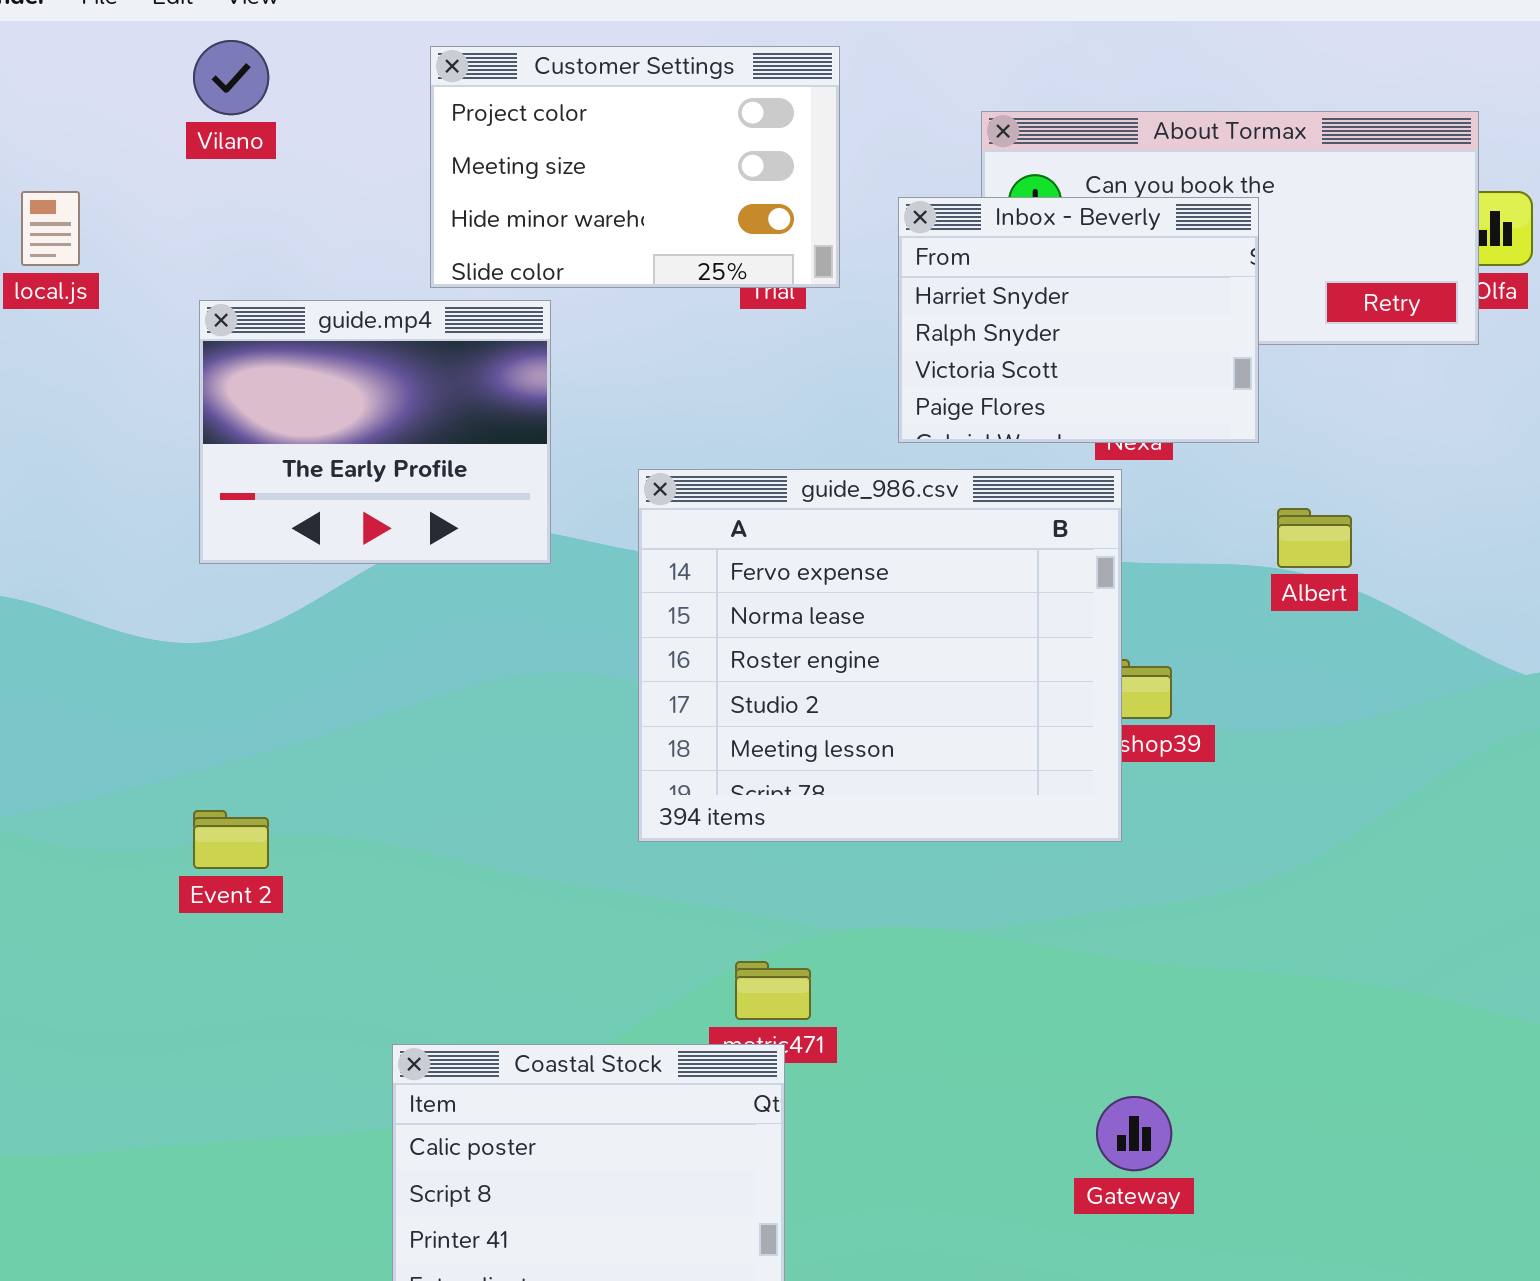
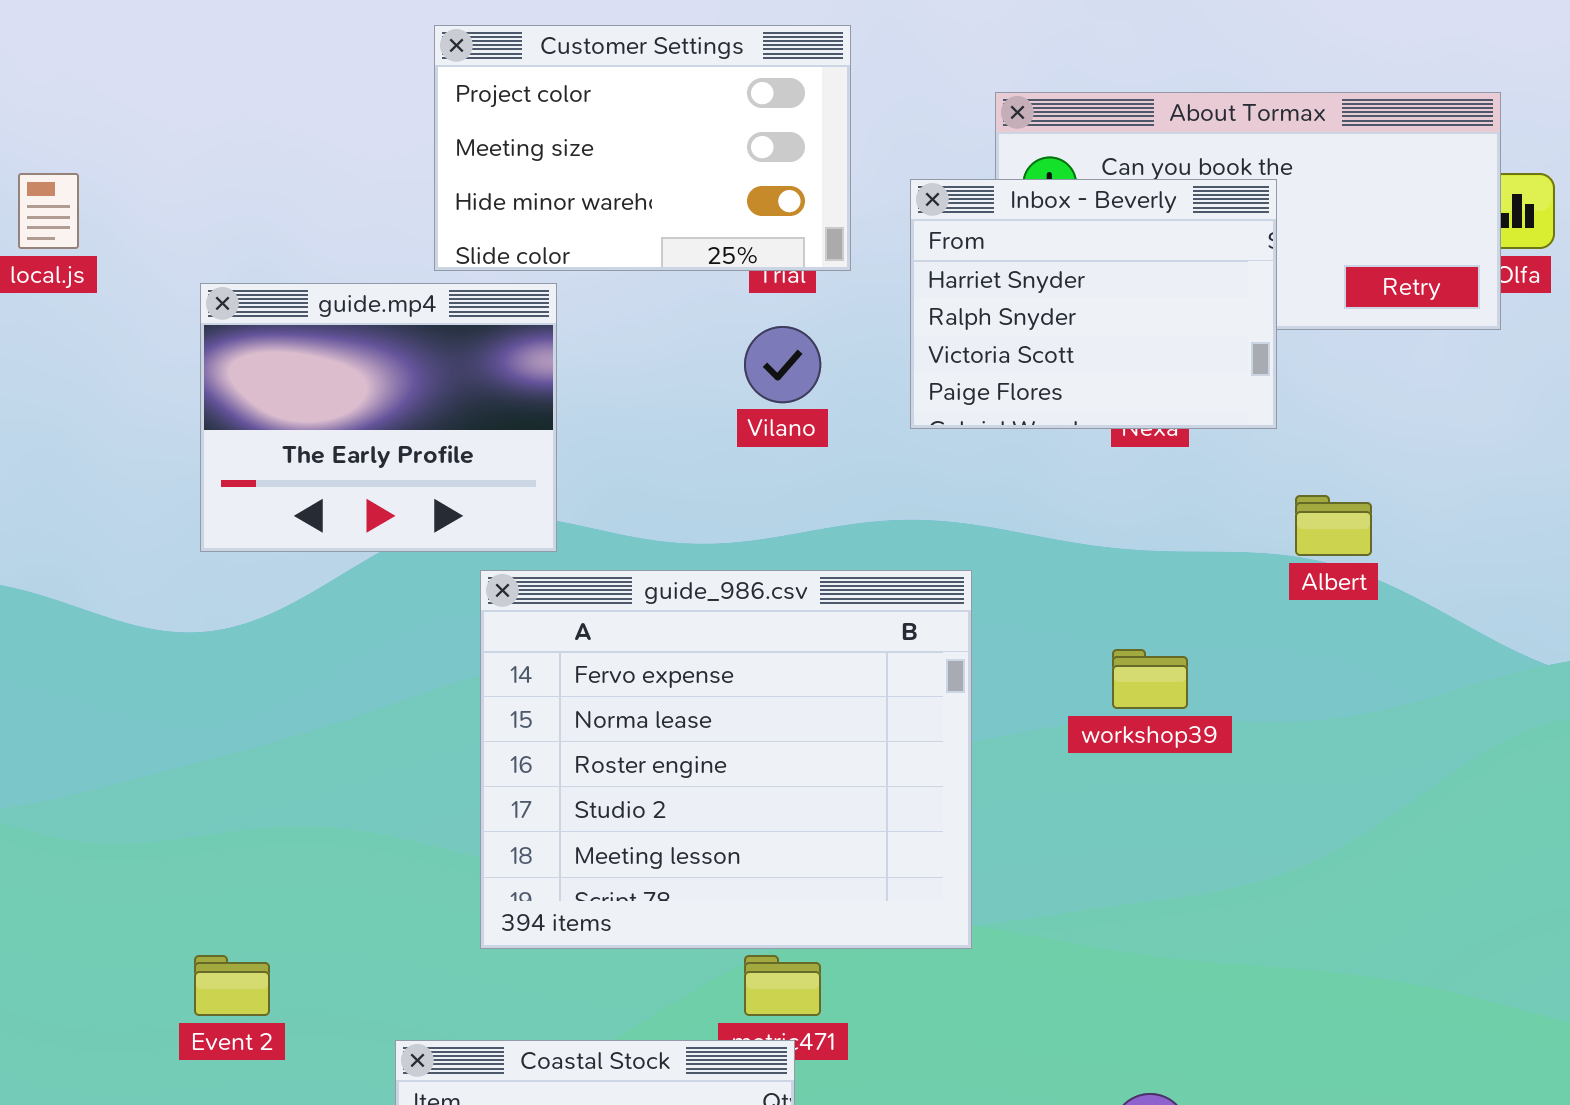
Vilano: [193,40,269,115] -> [744,326,821,403], moved
guide_986.csv: [638,469,1122,842] -> [480,570,972,949], moved
Event 2: [193,810,269,869] -> [194,955,270,1016], moved

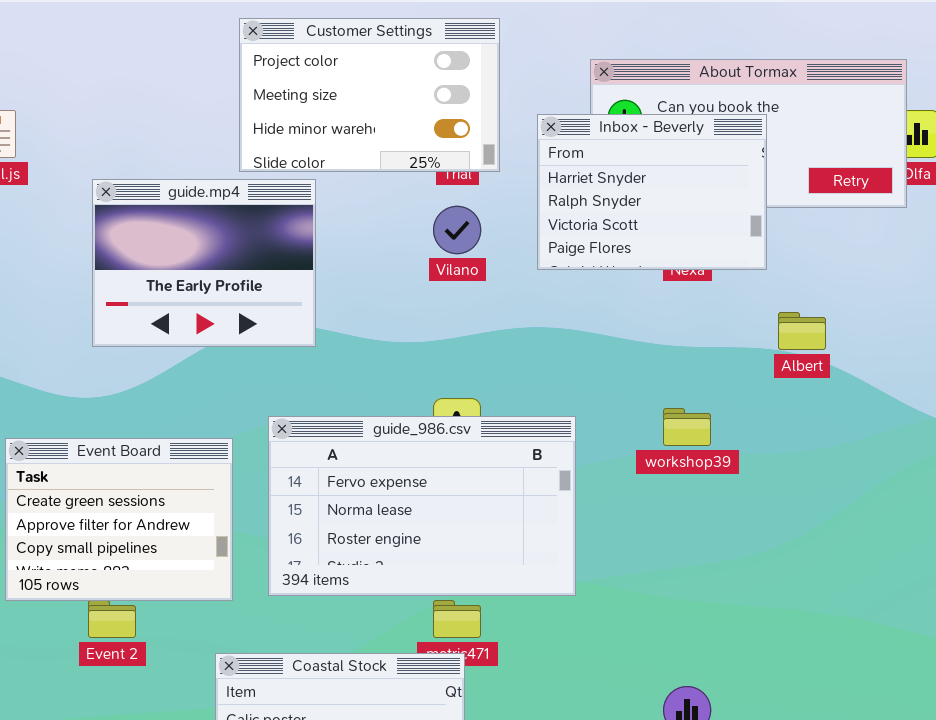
guide_986.csv: [480,570,972,949] -> [268,416,576,596], resized
Event Board: none -> [5,438,233,601], opened

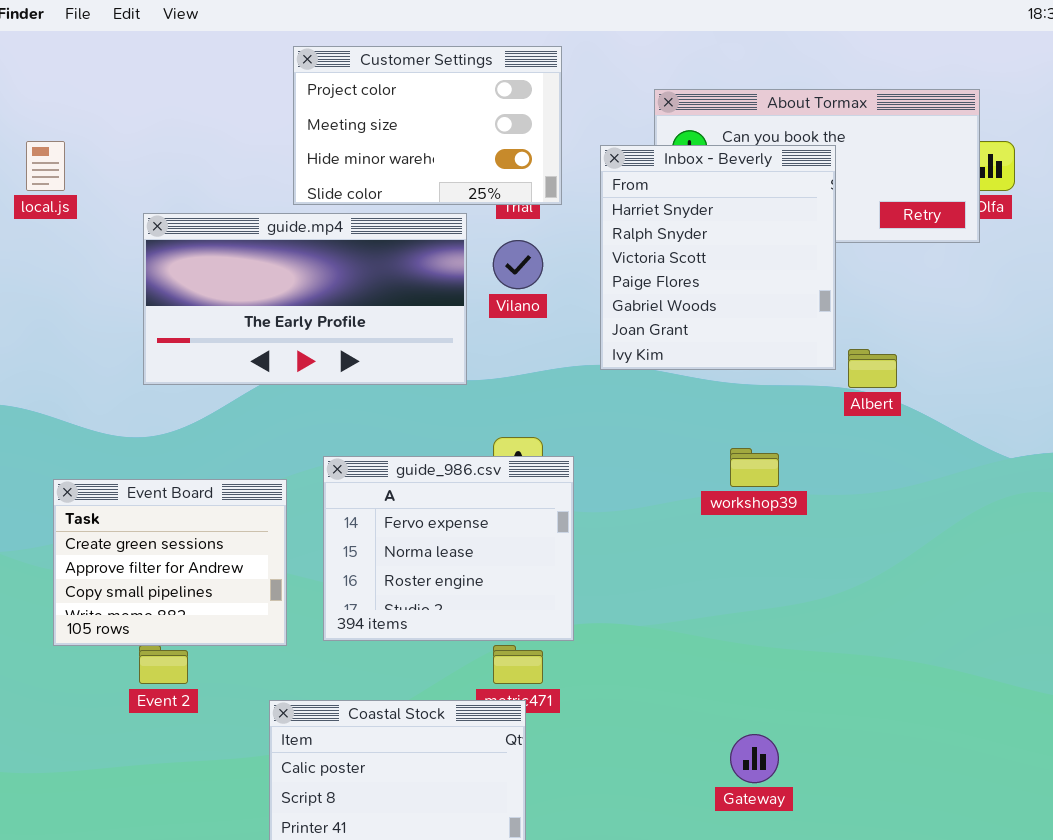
Inbox - Beverly: [537,114,767,270] -> [600,145,836,370], resized
guide.mp4: [92,179,316,347] -> [143,213,467,385], resized
guide_986.csv: [268,416,576,596] -> [323,456,574,641], resized

